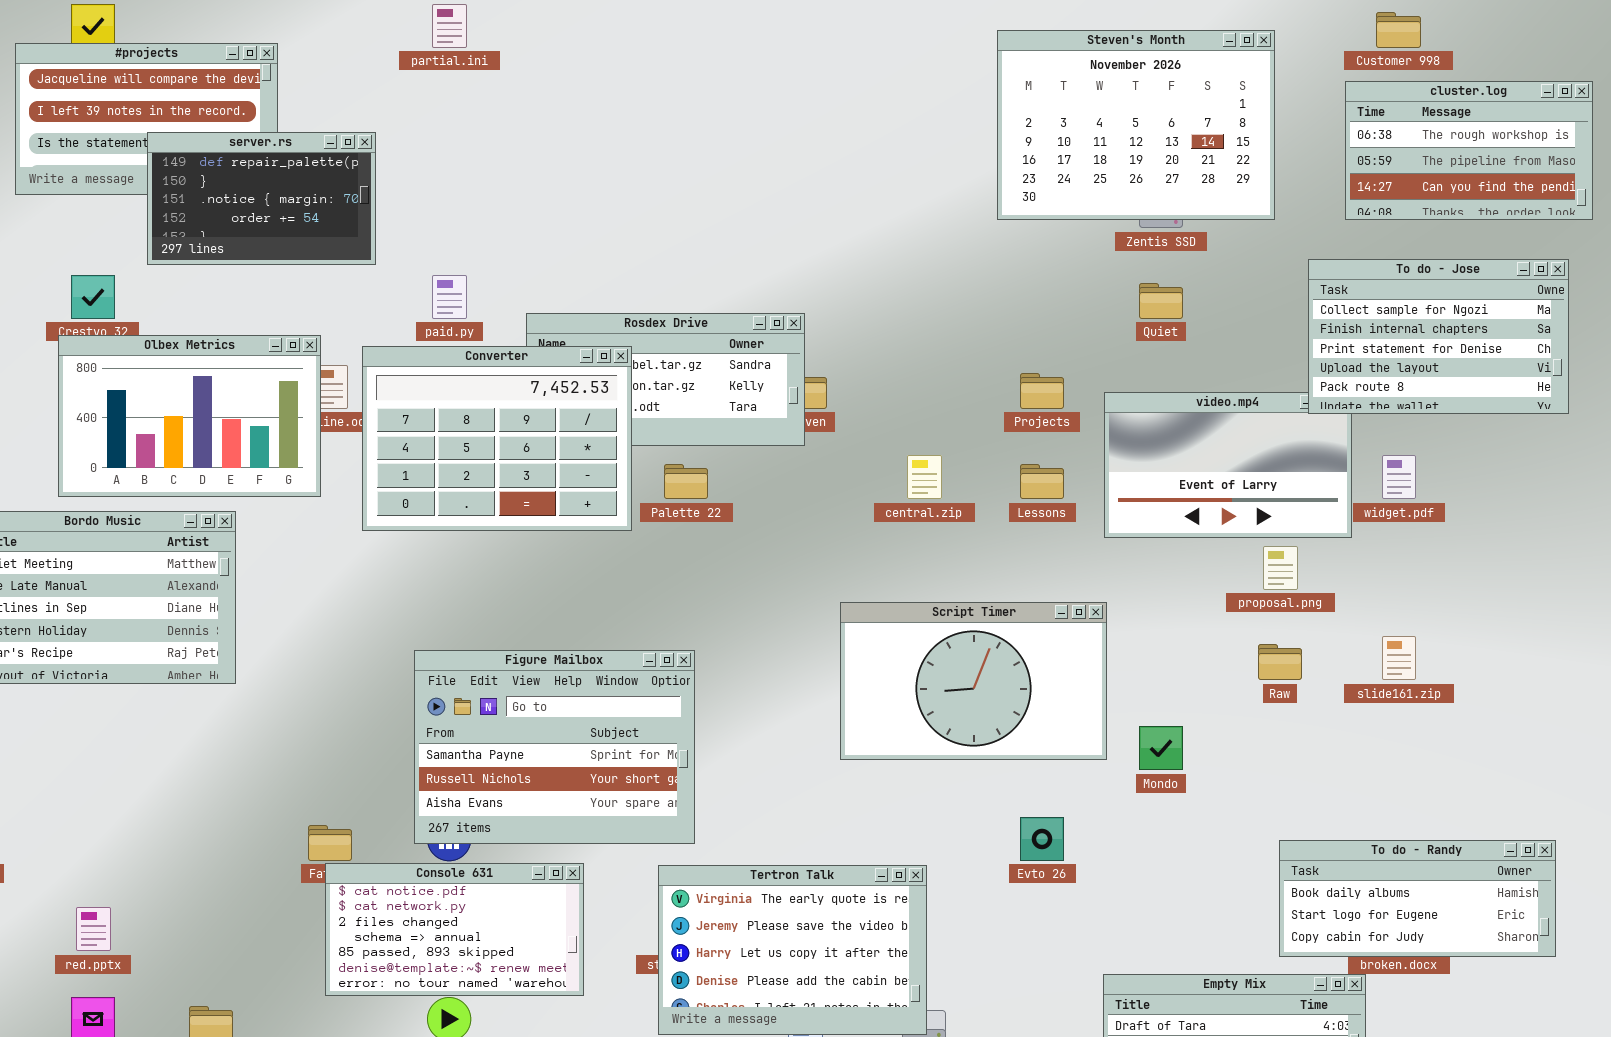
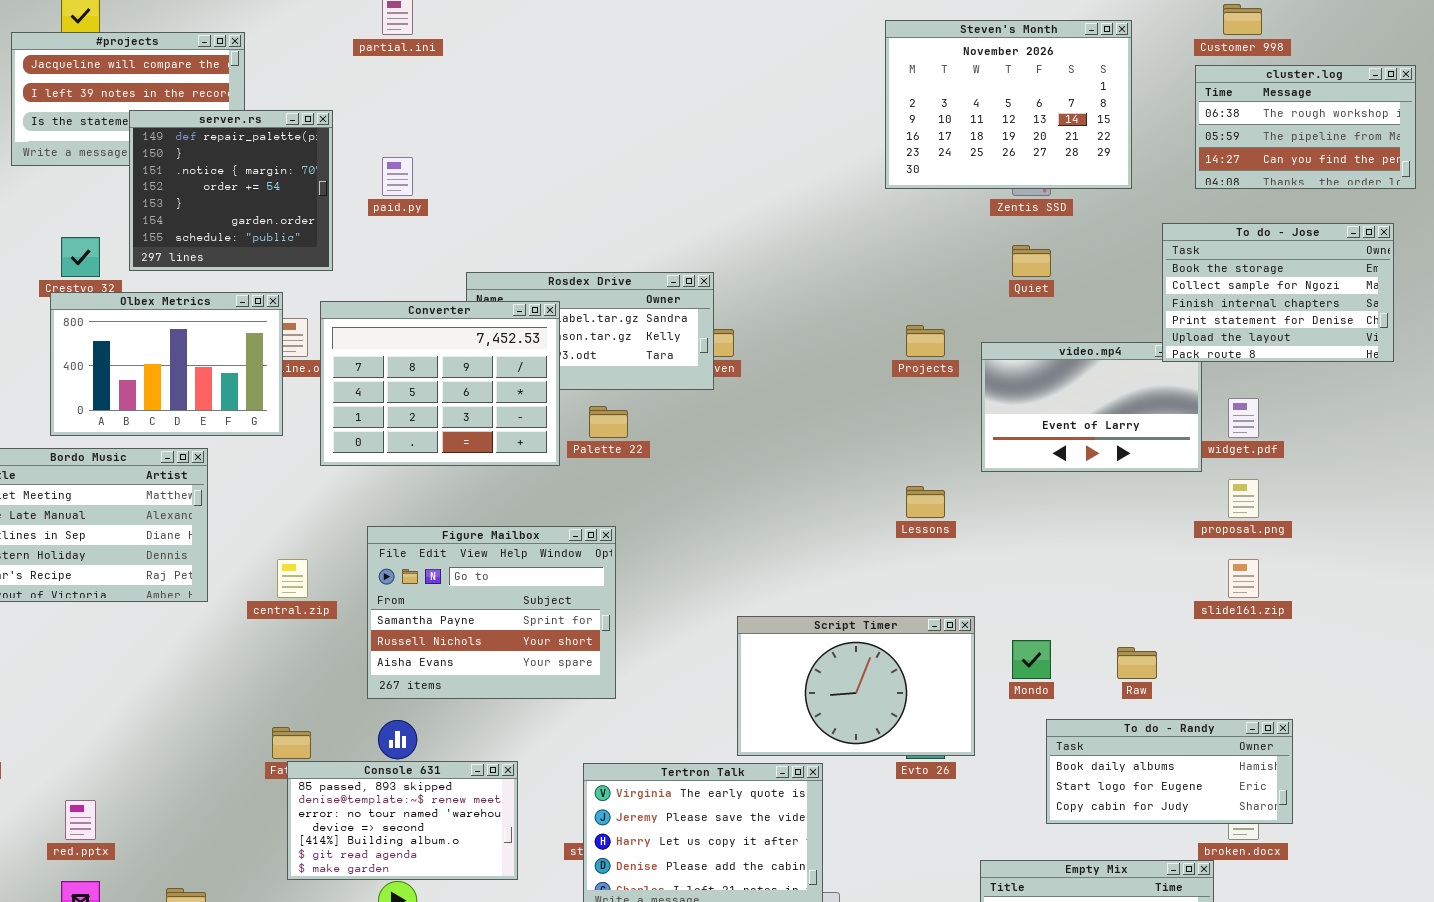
server.rs: [147,132,376,265] -> [129,110,333,271], resized
To do - Jose: [1308,259,1569,414] -> [1162,223,1394,362], scrolled up 1 row
paid.py: [432,275,467,319] -> [382,157,413,196], moved
central.zip: [907,455,942,499] -> [277,559,308,598], moved
Lessons: [1020,464,1064,499] -> [906,486,945,518], moved
proposal.png: [1263,546,1298,590] -> [1228,479,1259,518], moved
Script Timer: [840,602,1107,760] -> [737,616,975,756], moved
Raw: [1258,644,1302,680] -> [1117,647,1157,679], moved
Figure Mailbox: [414,650,695,844] -> [367,526,616,699], moved
To do - Randy: [1279,840,1556,957] -> [1046,719,1293,824], moved
Console 631: [325,863,584,996] -> [287,761,518,880], scrolled down 4 rows

